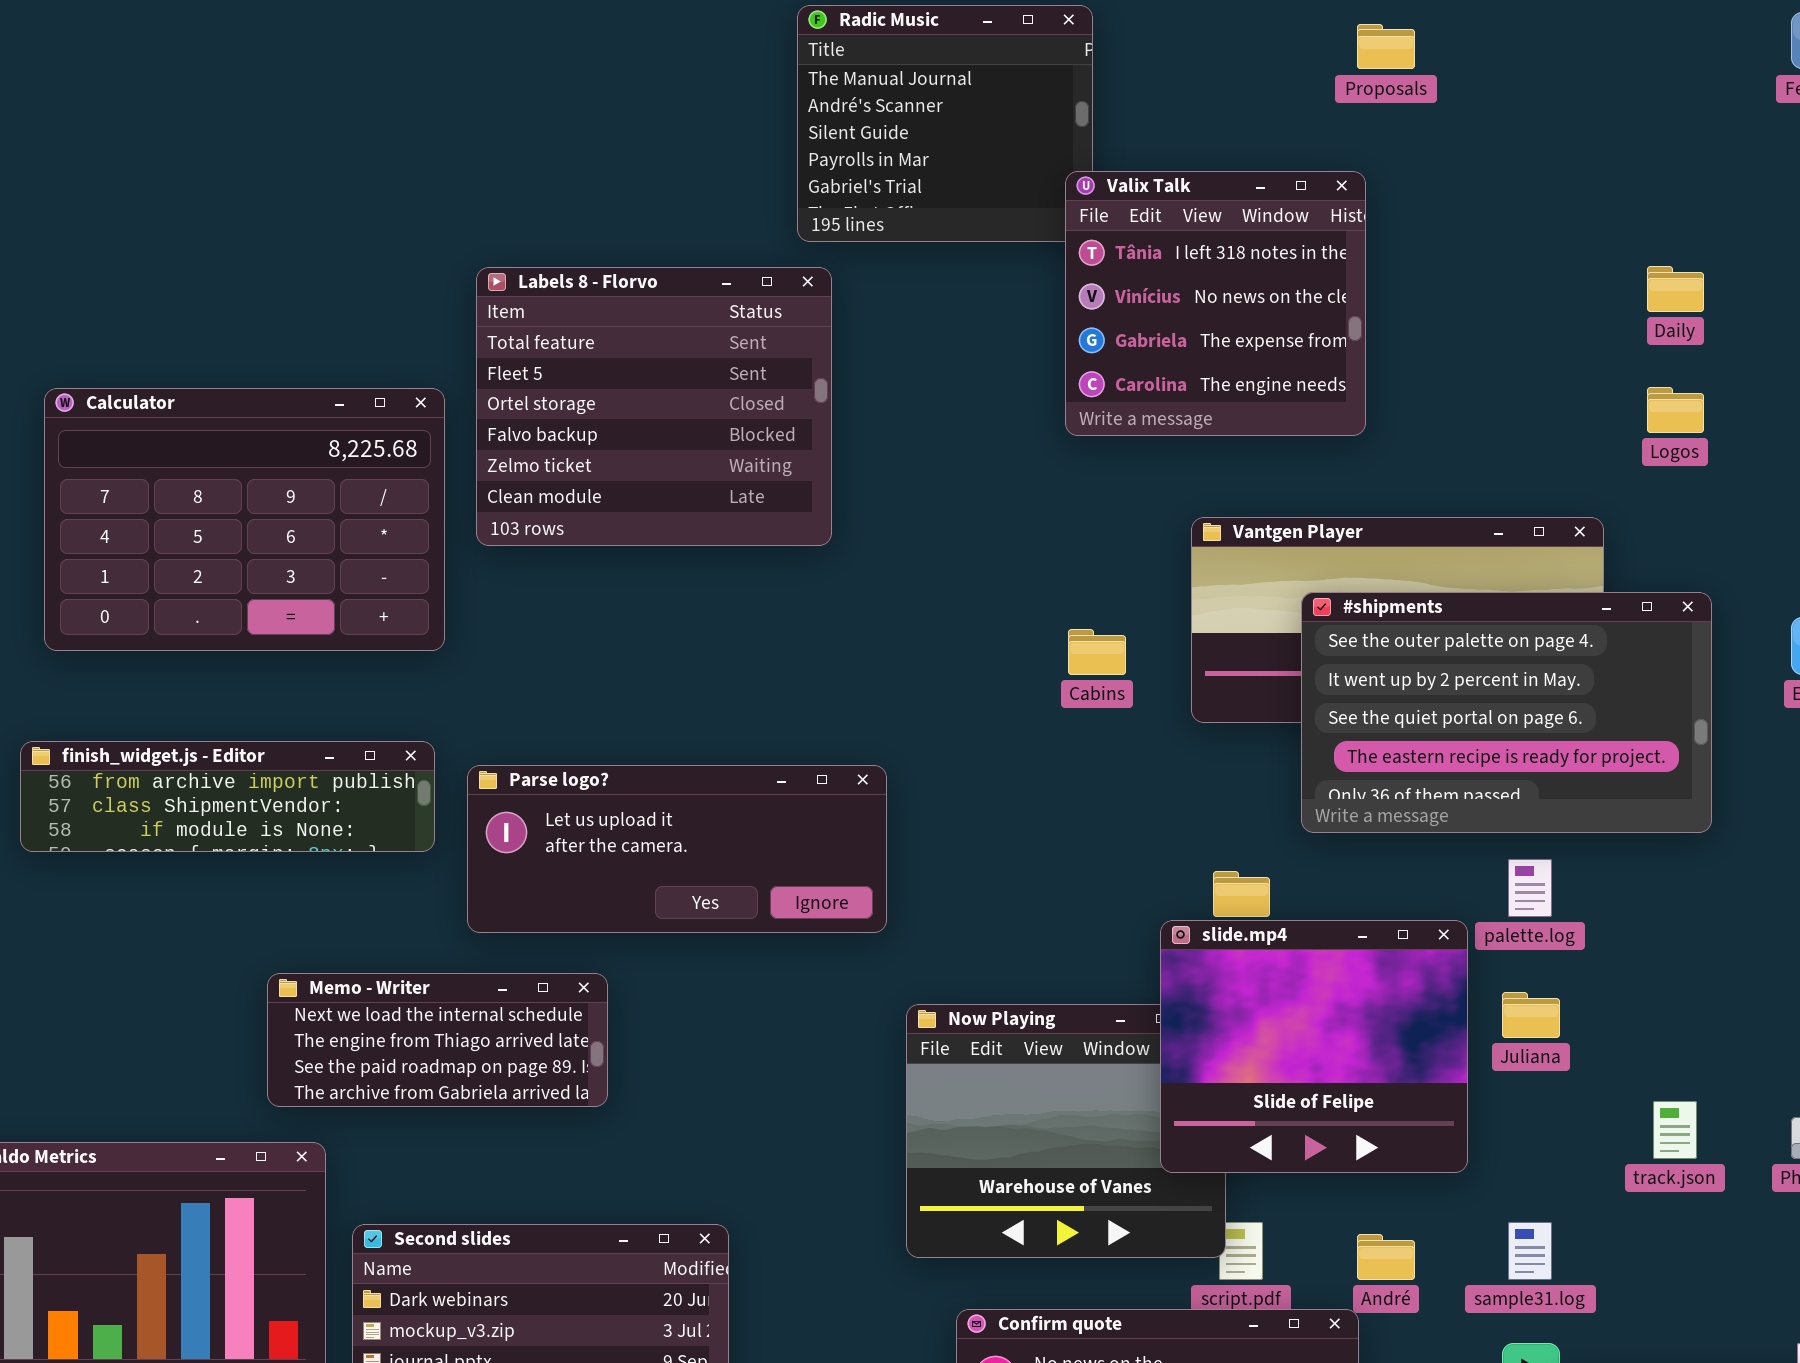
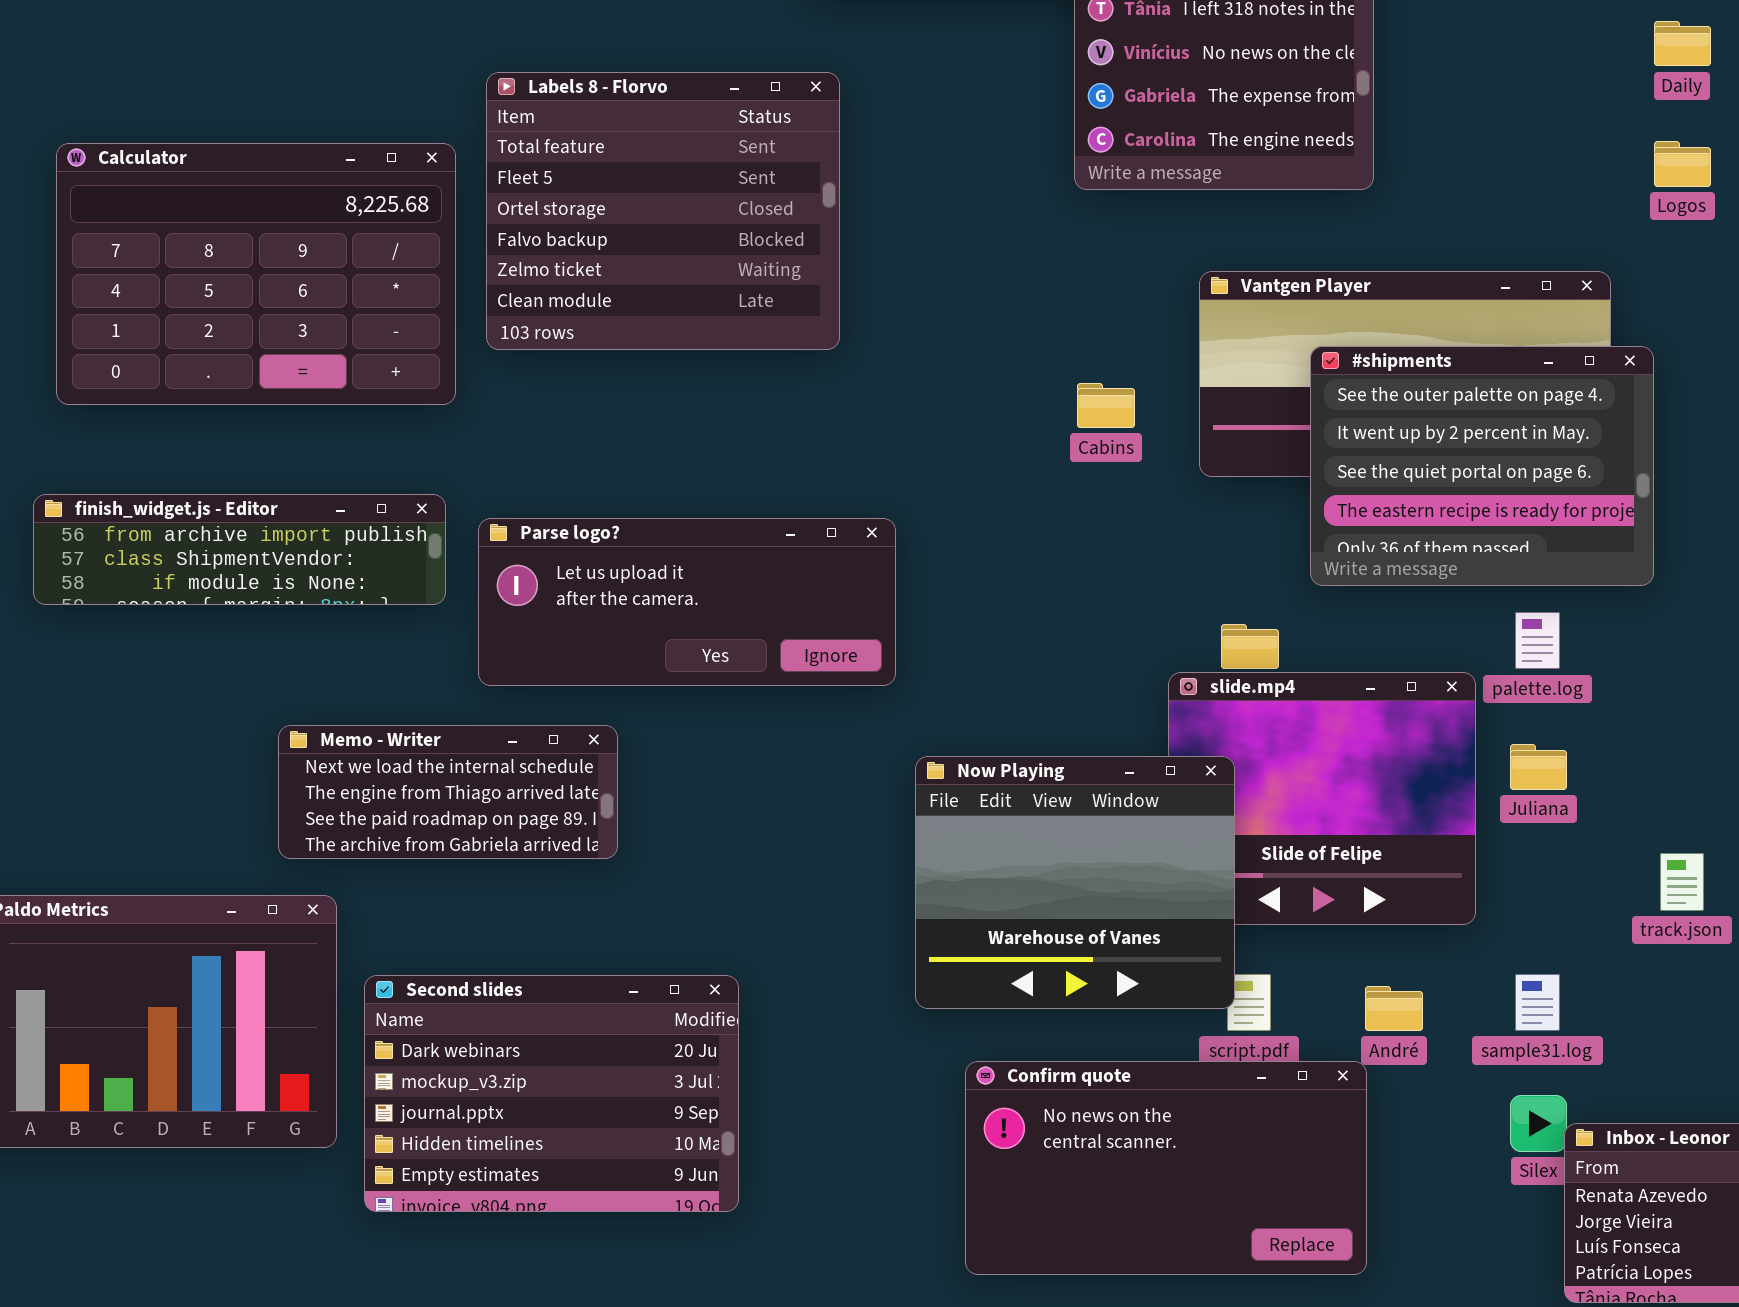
Labels 8 - Florvo: [476,267,832,546] -> [486,72,840,350], moved
#shipments: [1301,592,1712,833] -> [1310,346,1654,586], resized
Now Playing: [906,1004,1226,1258] -> [915,756,1235,1009], raised

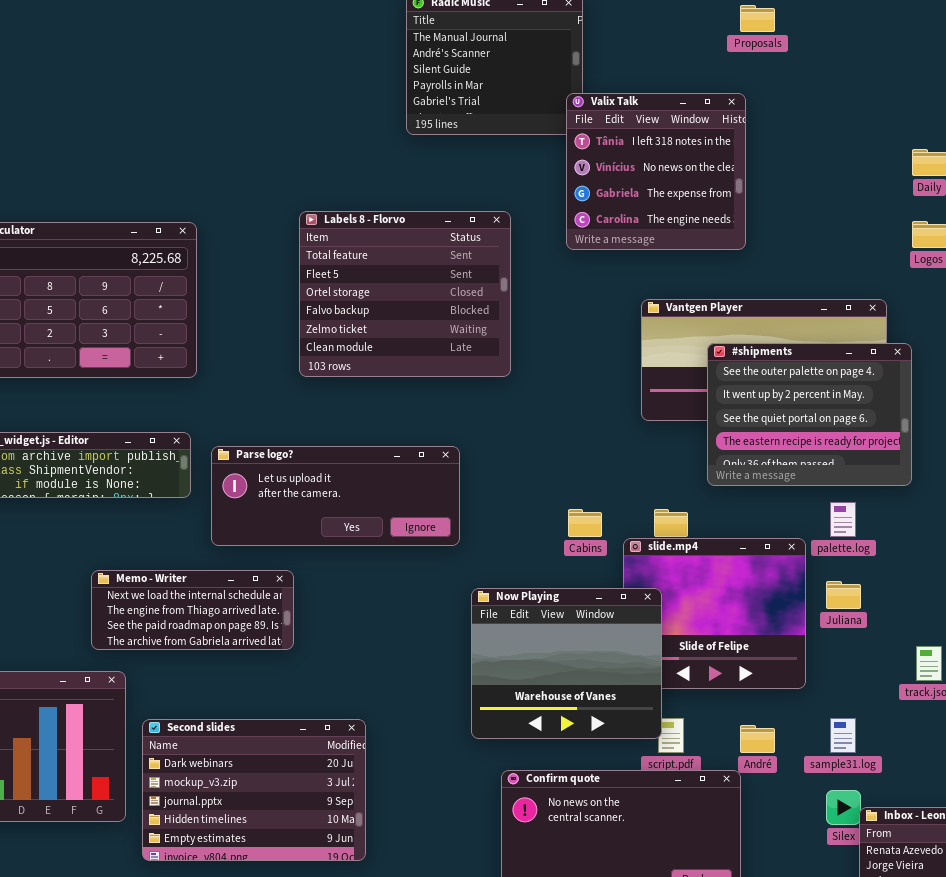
Labels 8 - Florvo: [486,72,840,350] -> [299,211,511,377], moved
Cabins: [1077,383,1135,428] -> [568,509,602,537], moved

